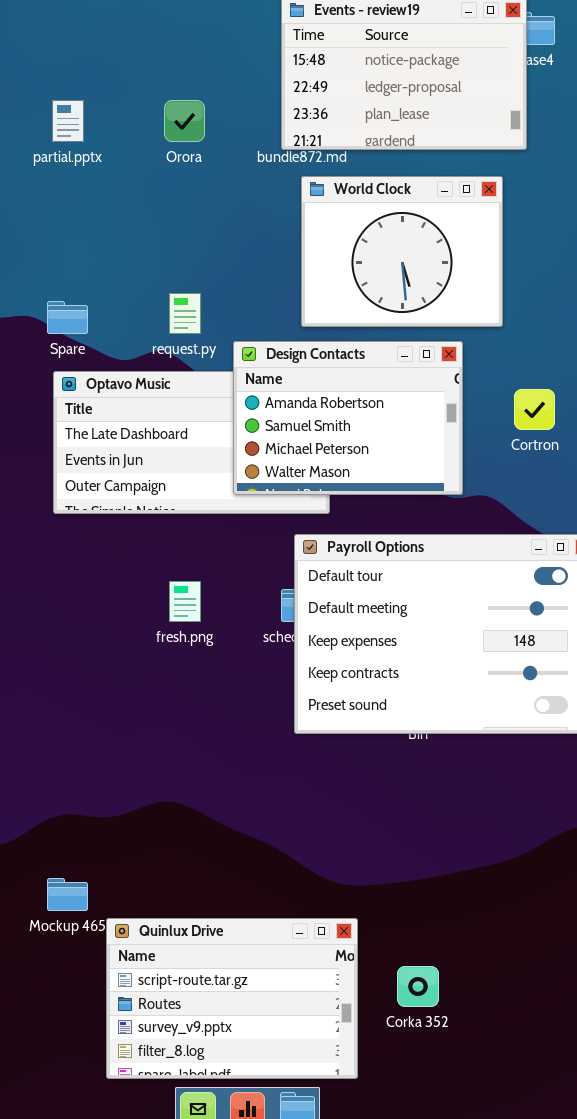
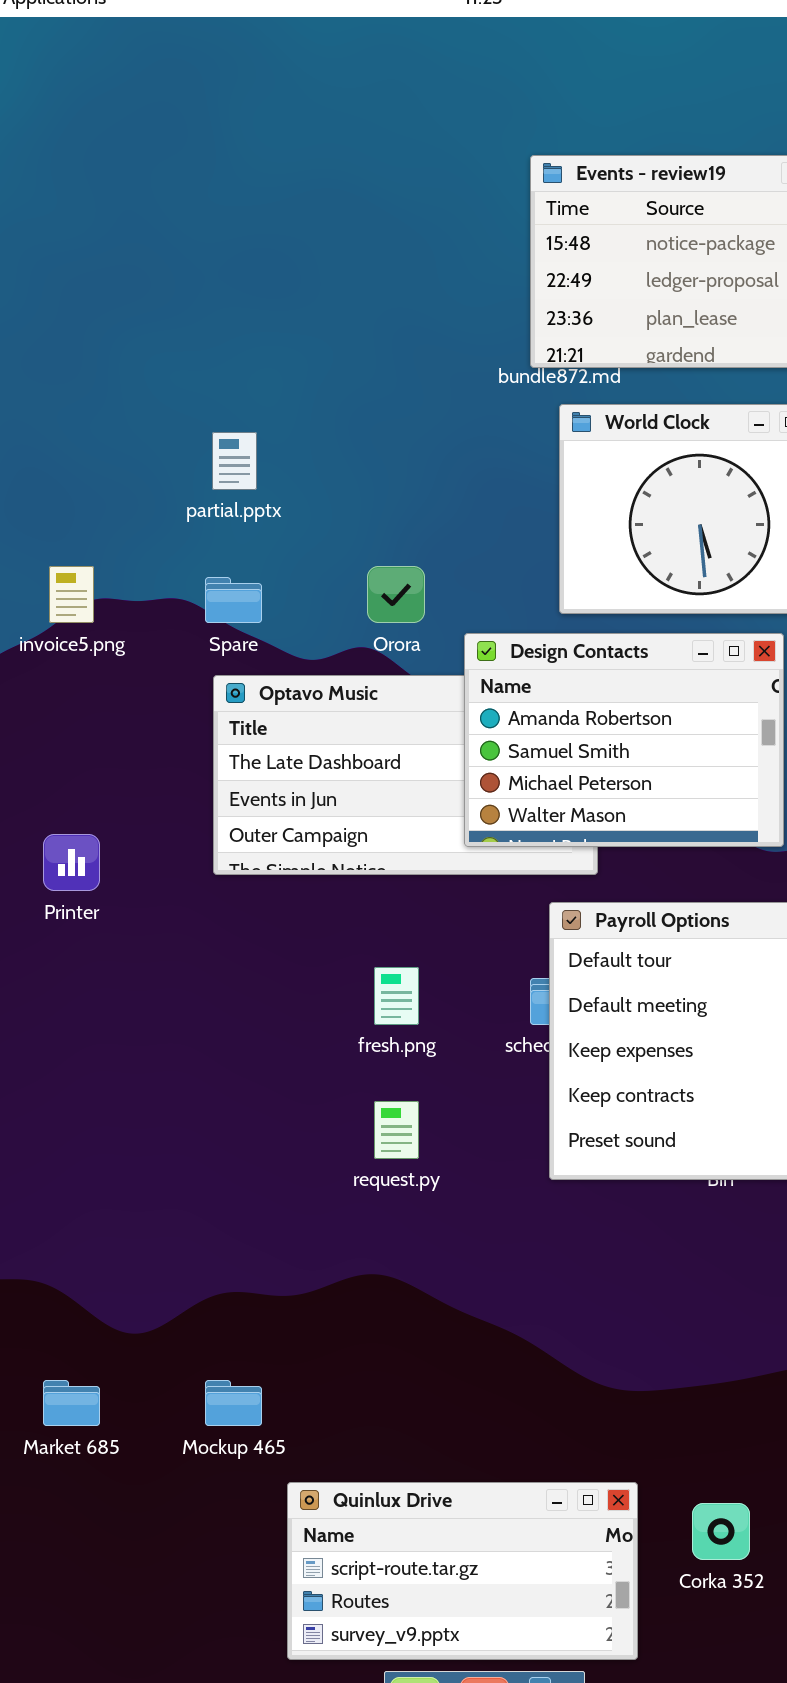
partial.pptx: [52,100,84,142] -> [212,432,257,490], moved
Orora: [164,100,205,142] -> [367,566,425,623], moved
request.py: [169,293,201,334] -> [374,1101,419,1159], moved
Quinlux Drive: [106,918,358,1079] -> [287,1482,638,1660], resized

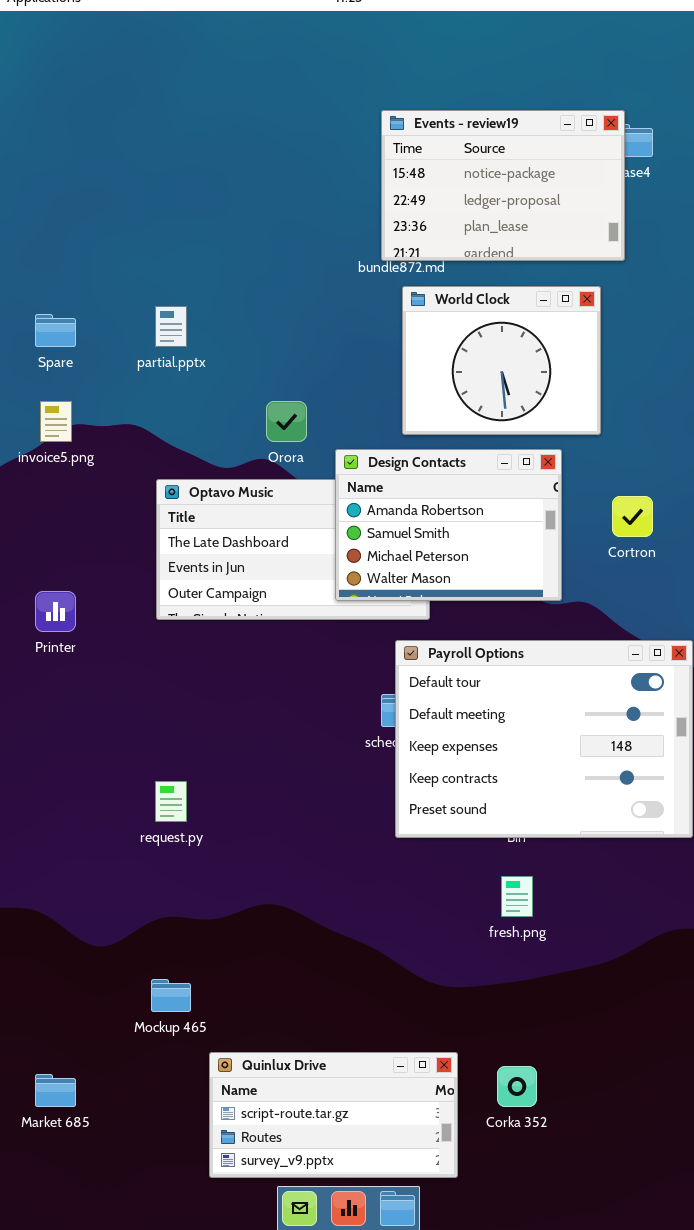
Spare: [205,577,262,623] -> [35,314,76,347], moved
fresh.png: [374,967,419,1025] -> [501,876,533,917], moved
request.py: [374,1101,419,1159] -> [155,781,187,822], moved
Market 685: [43,1380,100,1426] -> [35,1074,76,1107], moved

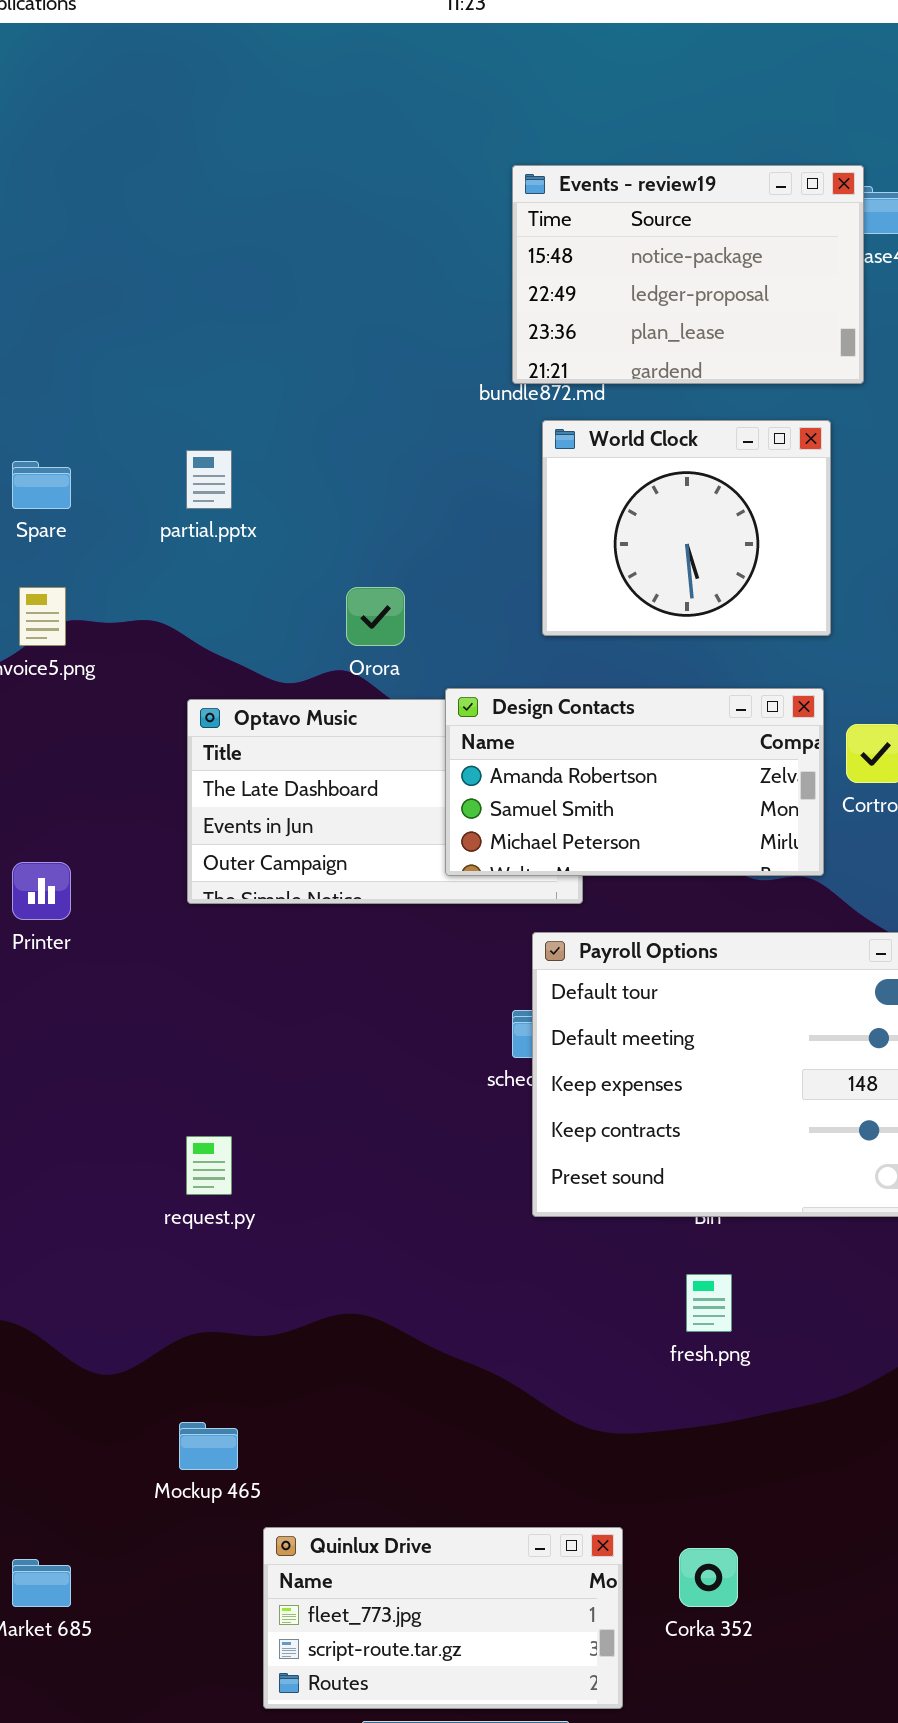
Design Contacts: [335,449,562,601] -> [445,688,824,876], resized
Quinlux Drive: [209,1052,458,1178] -> [263,1527,623,1709], scrolled up 1 row

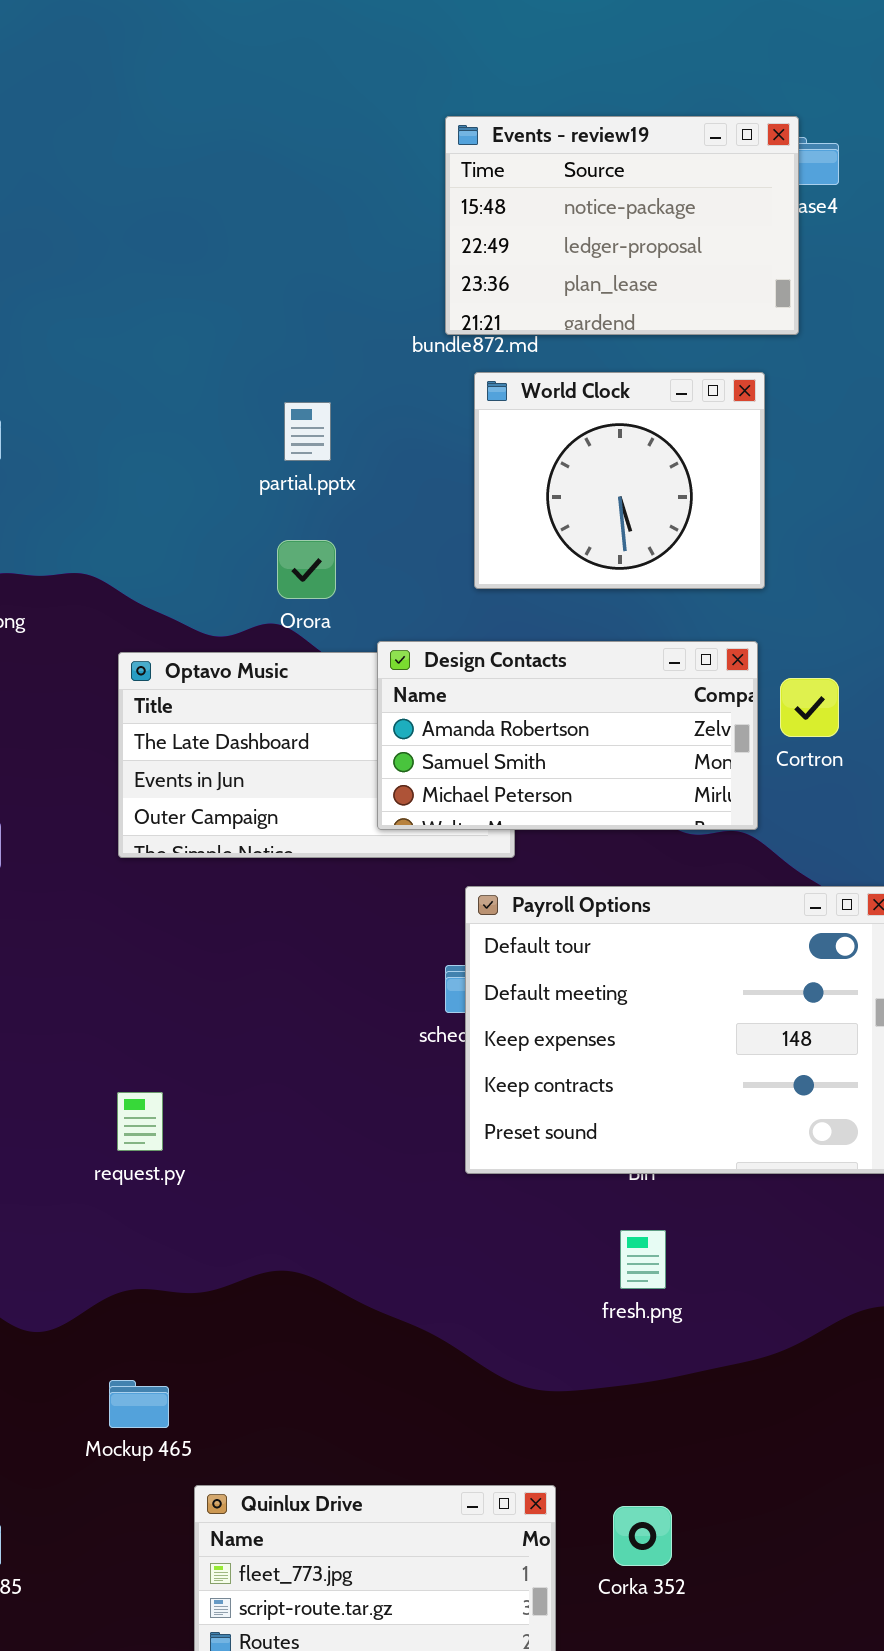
partial.pptx: [186,450,232,509] -> [284,402,331,461], moved

